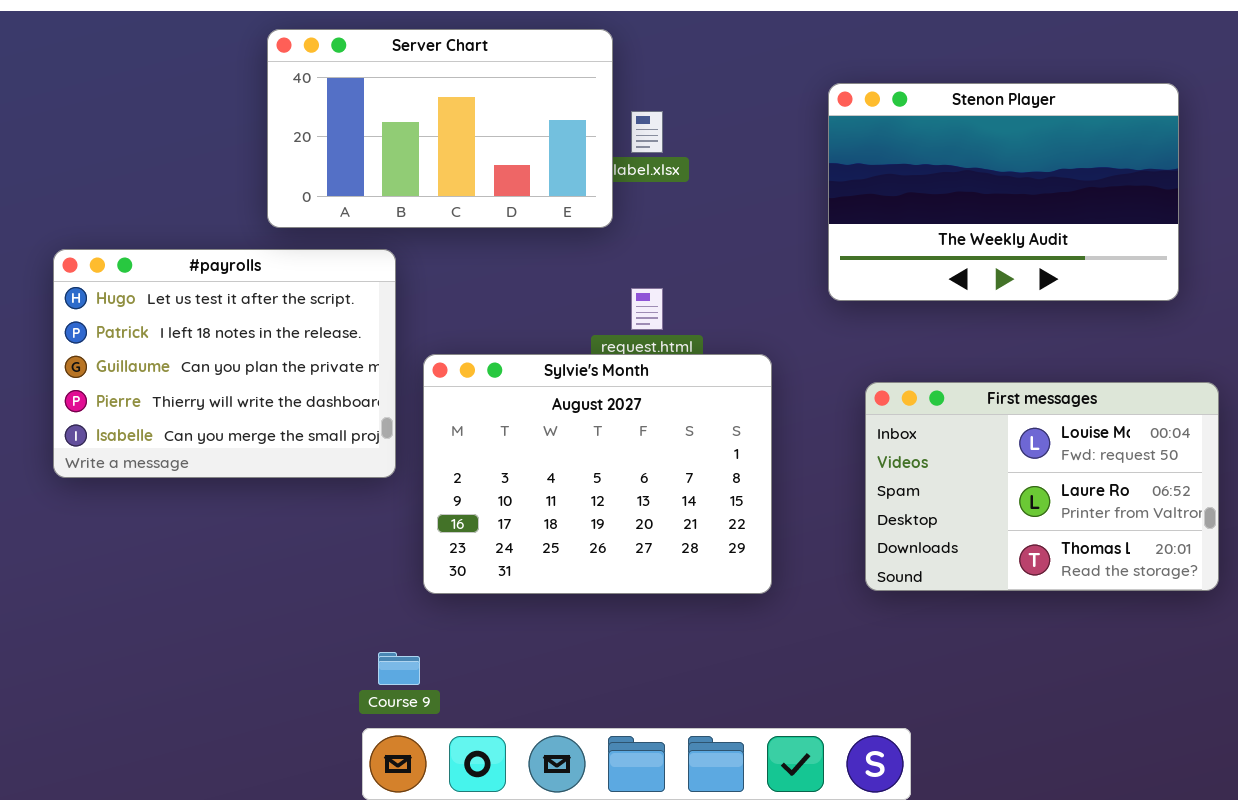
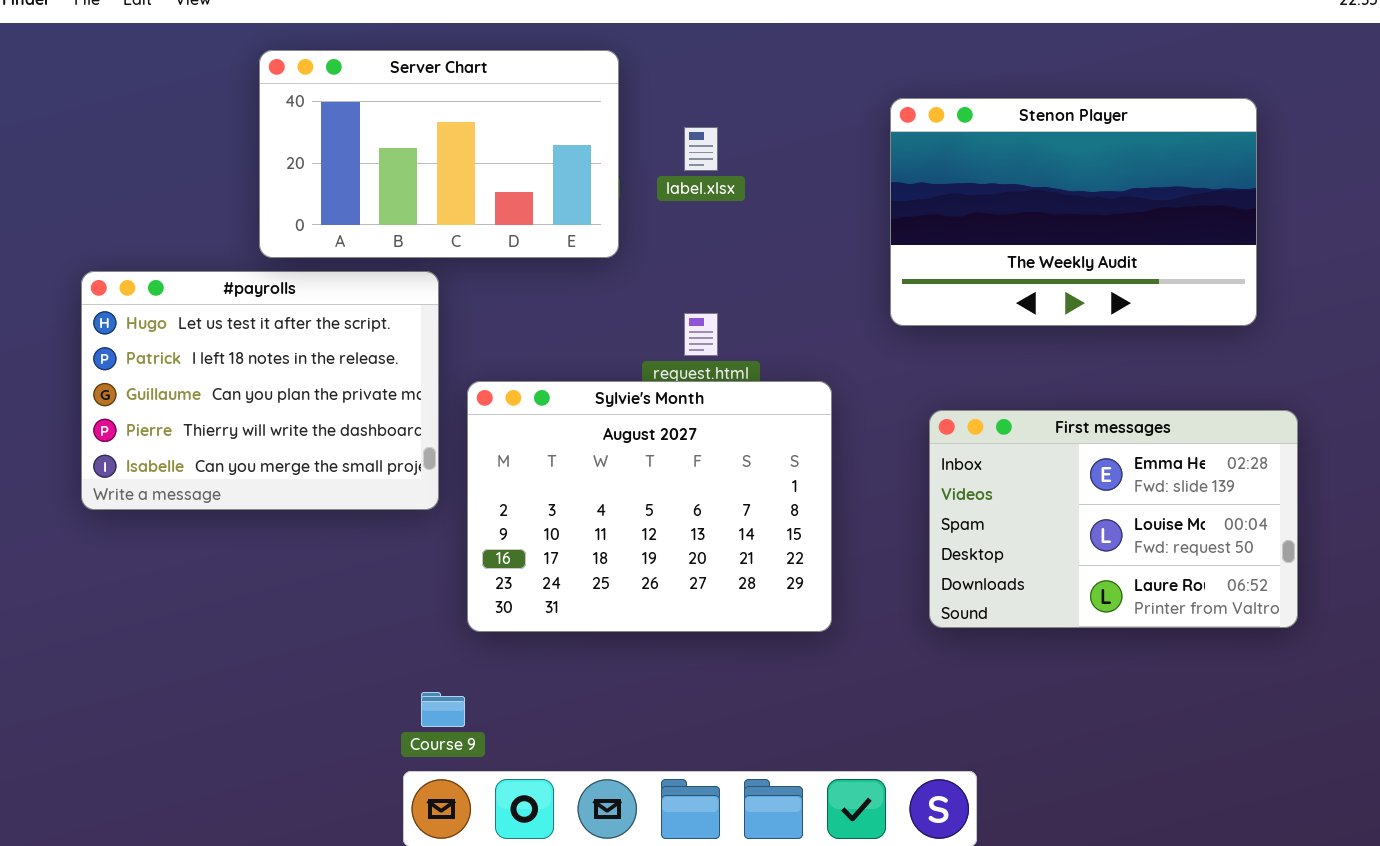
Server Chart: [267,29,613,228] -> [259,50,619,258], moved
First messages: [865,382,1219,591] -> [929,410,1298,628], scrolled up 1 row

